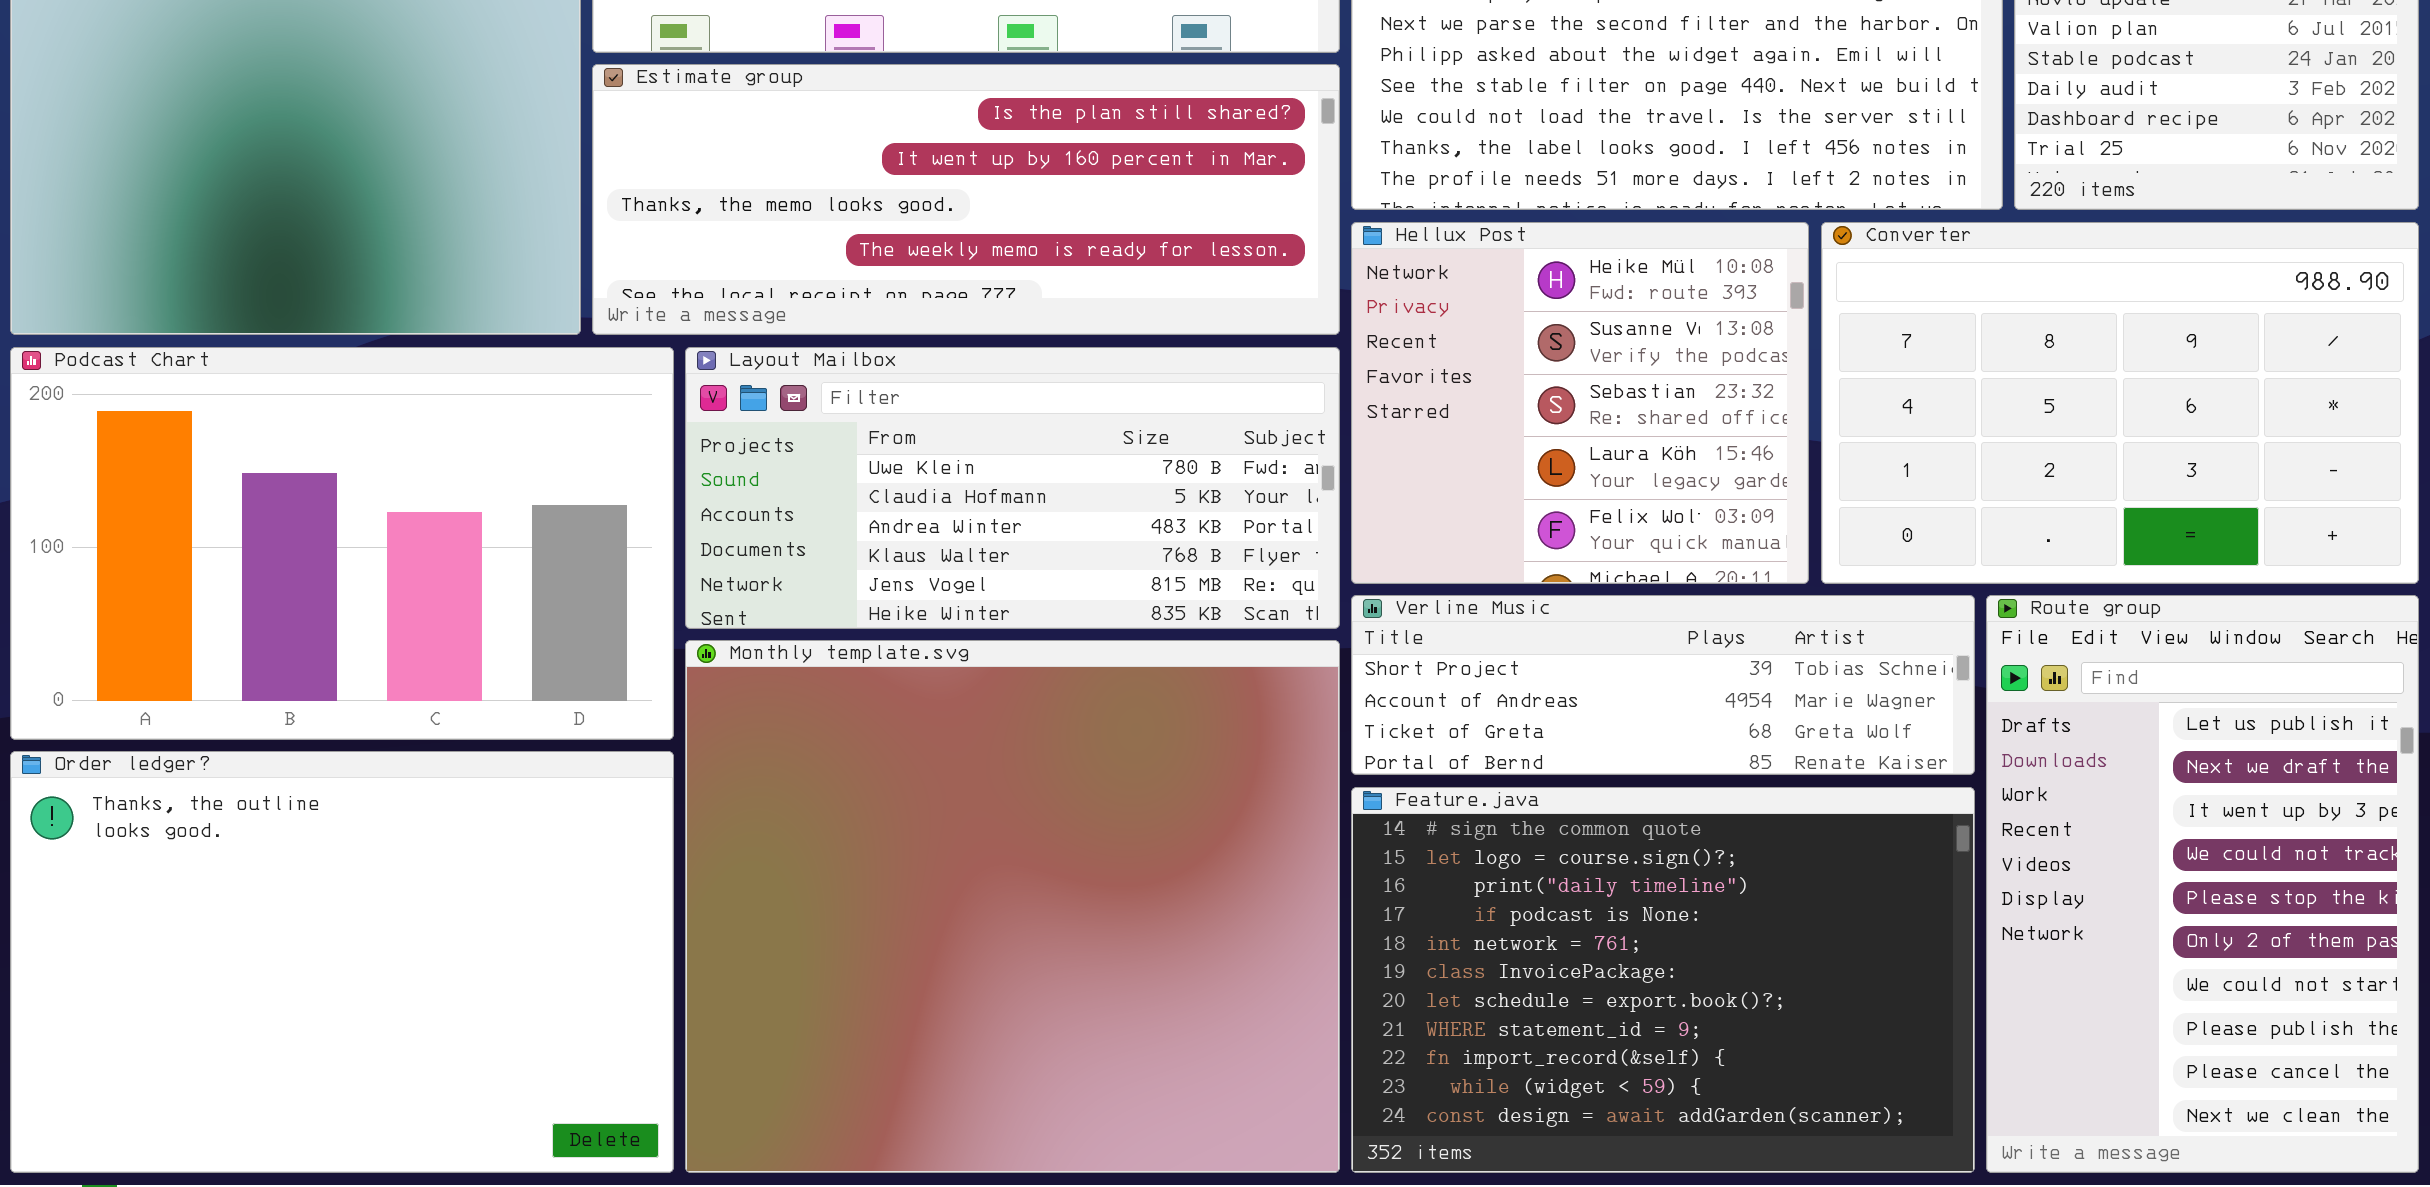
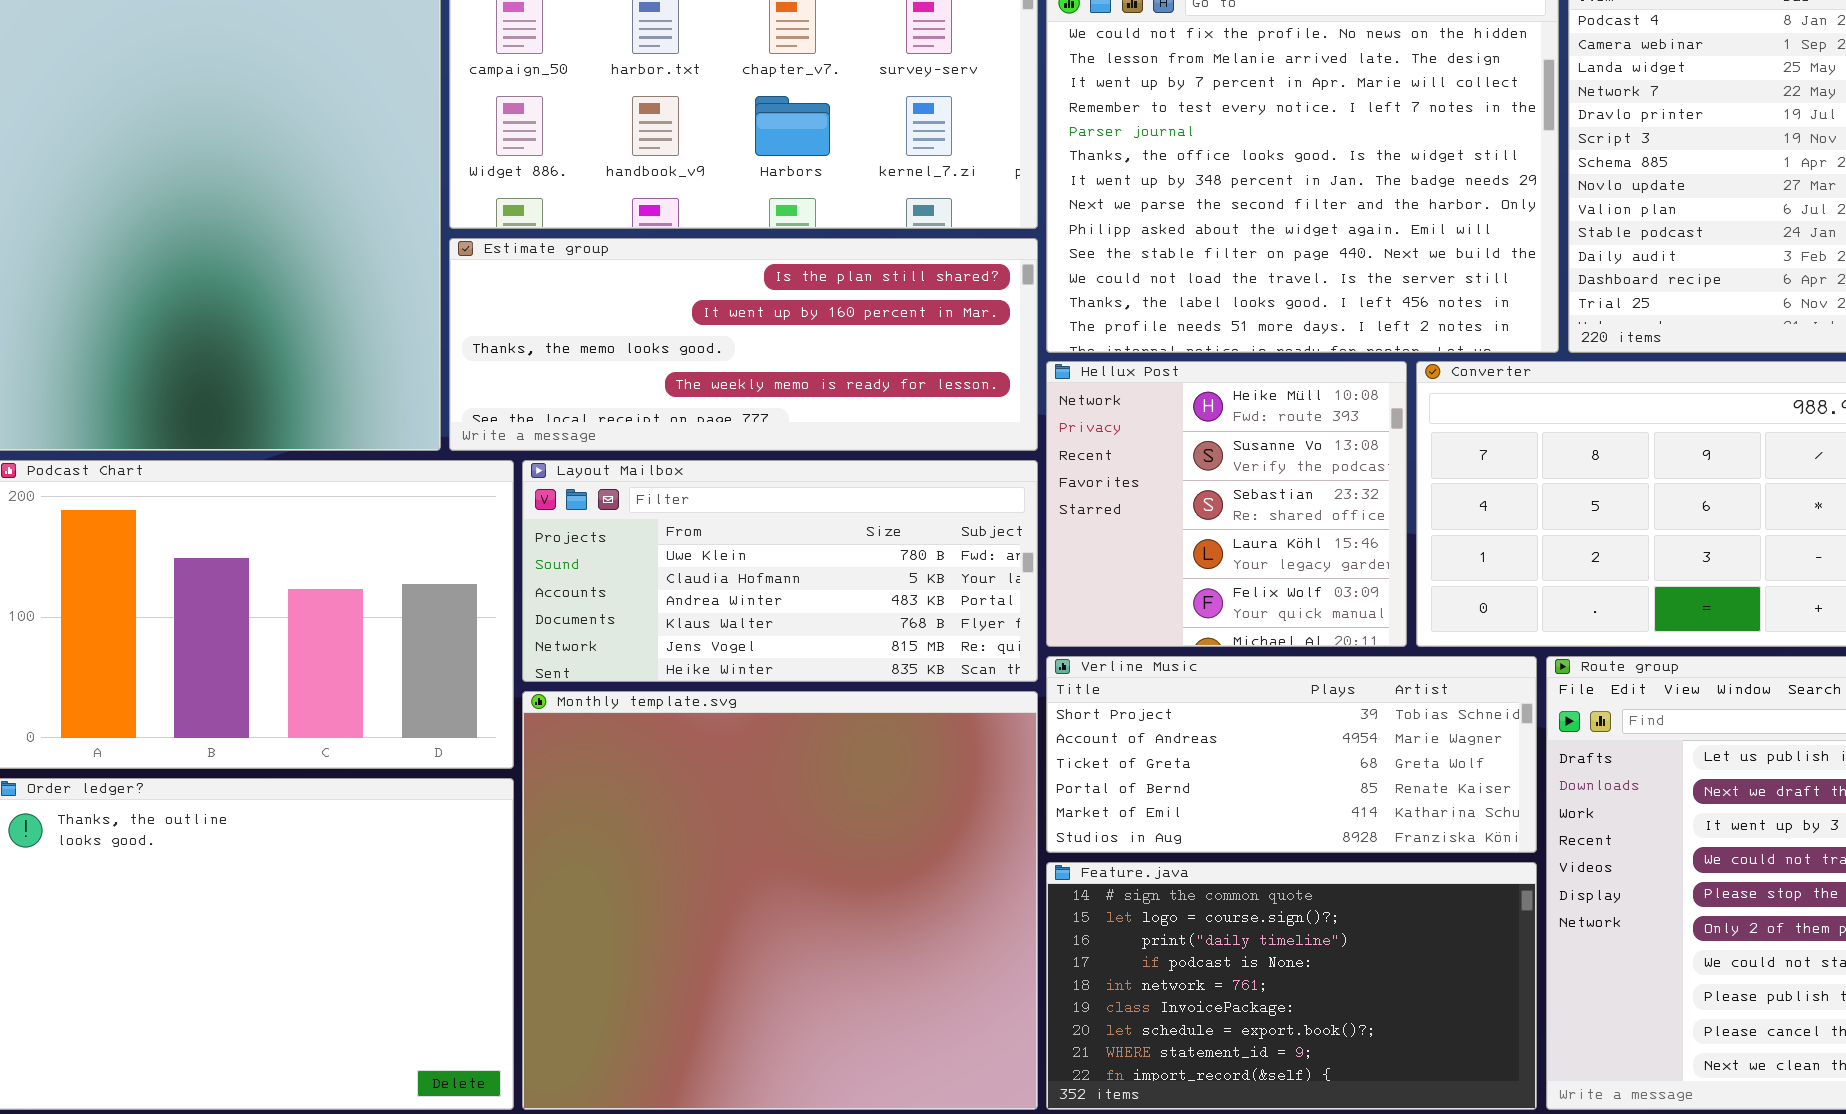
Verline Music: [1351,595,1975,775] -> [1046,656,1537,853], resized
Feature.java: [1351,787,1975,1173] -> [1046,862,1537,1110], resized

